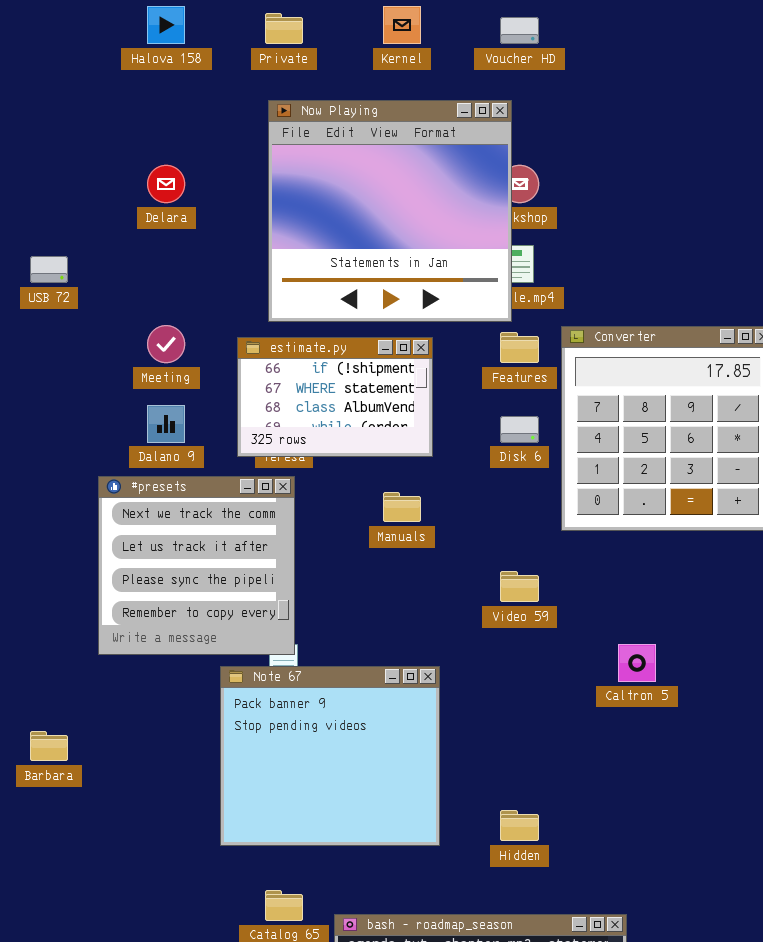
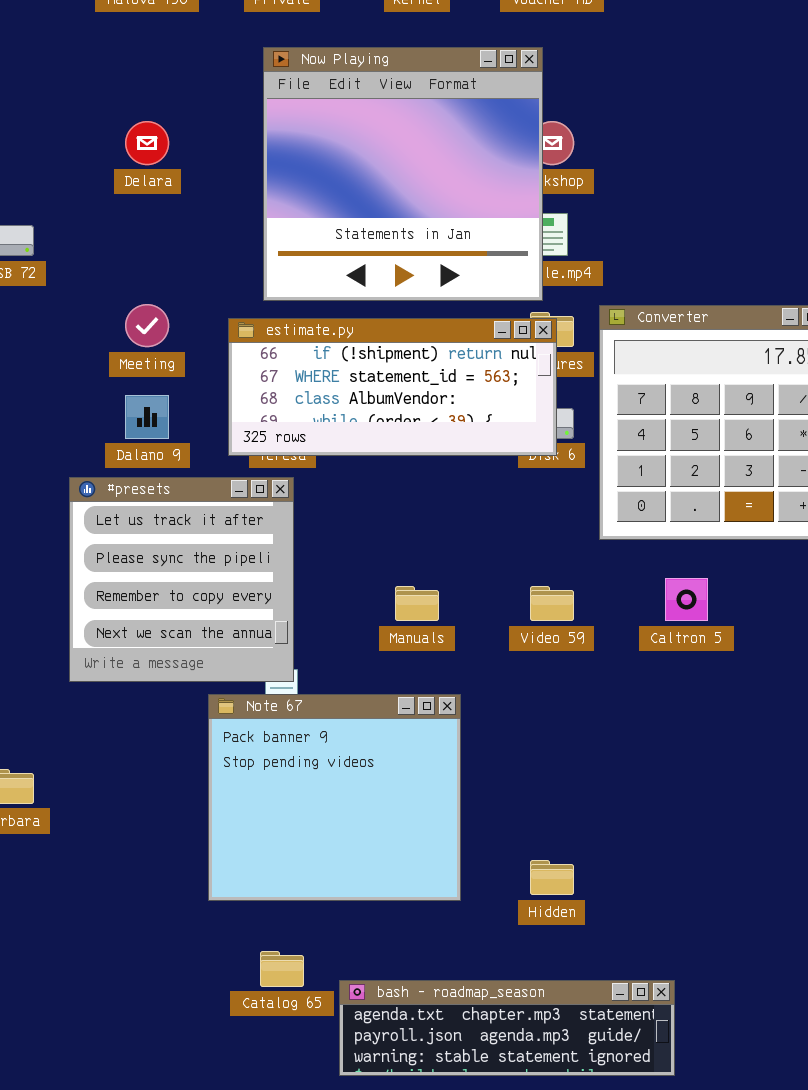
estimate.py: [237,337,433,457] -> [228,318,557,456], resized
#presets: [98,476,295,655] -> [69,477,294,682], scrolled down 1 row
Manuals: [383,492,421,522] -> [395,586,439,621], moved
Caltron 5: [618,644,656,682] -> [665,578,708,621], moved

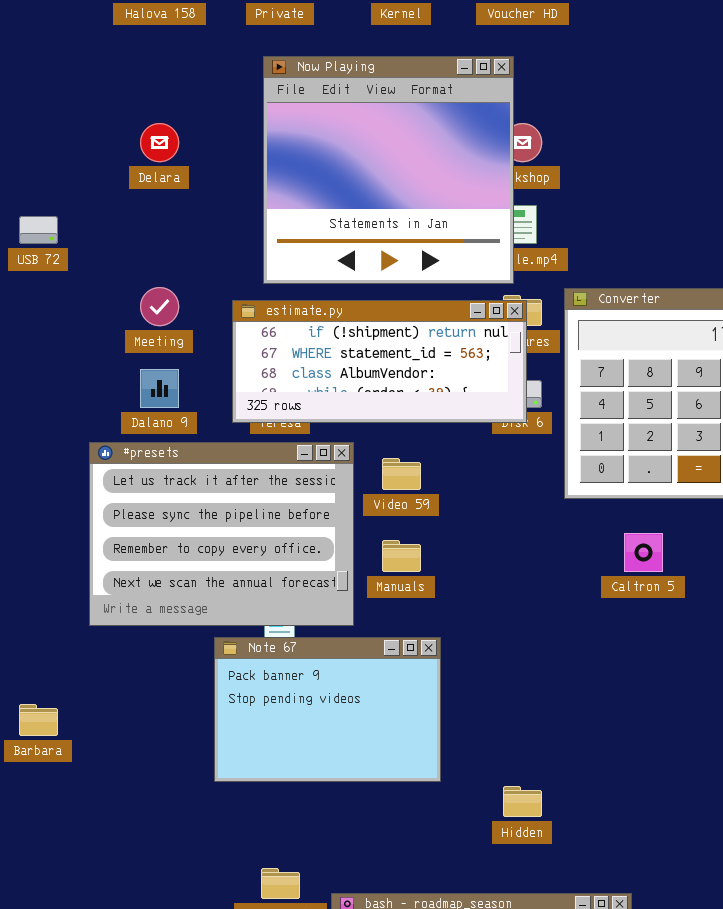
#presets: [69,477,294,682] -> [89,442,354,626], resized
Video 59: [530,586,574,621] -> [382,458,421,490], moved
Note 67: [208,694,461,901] -> [214,637,441,782], resized

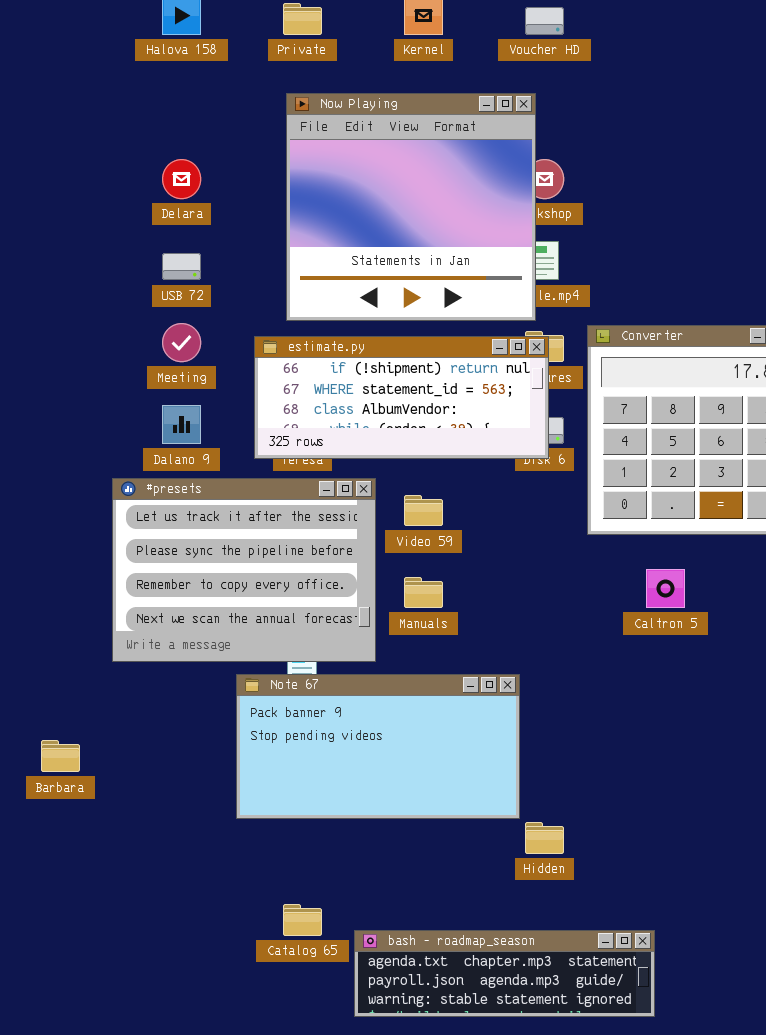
USB 72: [19,216,58,244] -> [162,253,201,280], moved
Note 67: [214,637,441,782] -> [236,674,520,819], resized

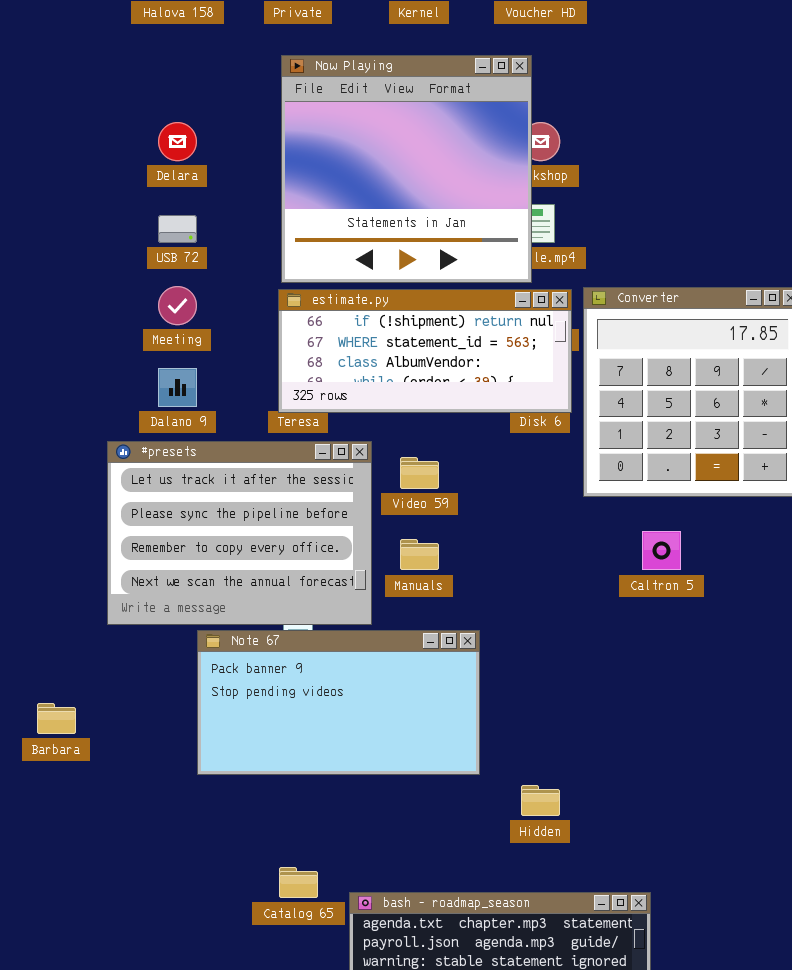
estimate.py: [254,336,549,459] -> [278,289,572,413], moved
Note 67: [236,674,520,819] -> [197,630,480,775], moved

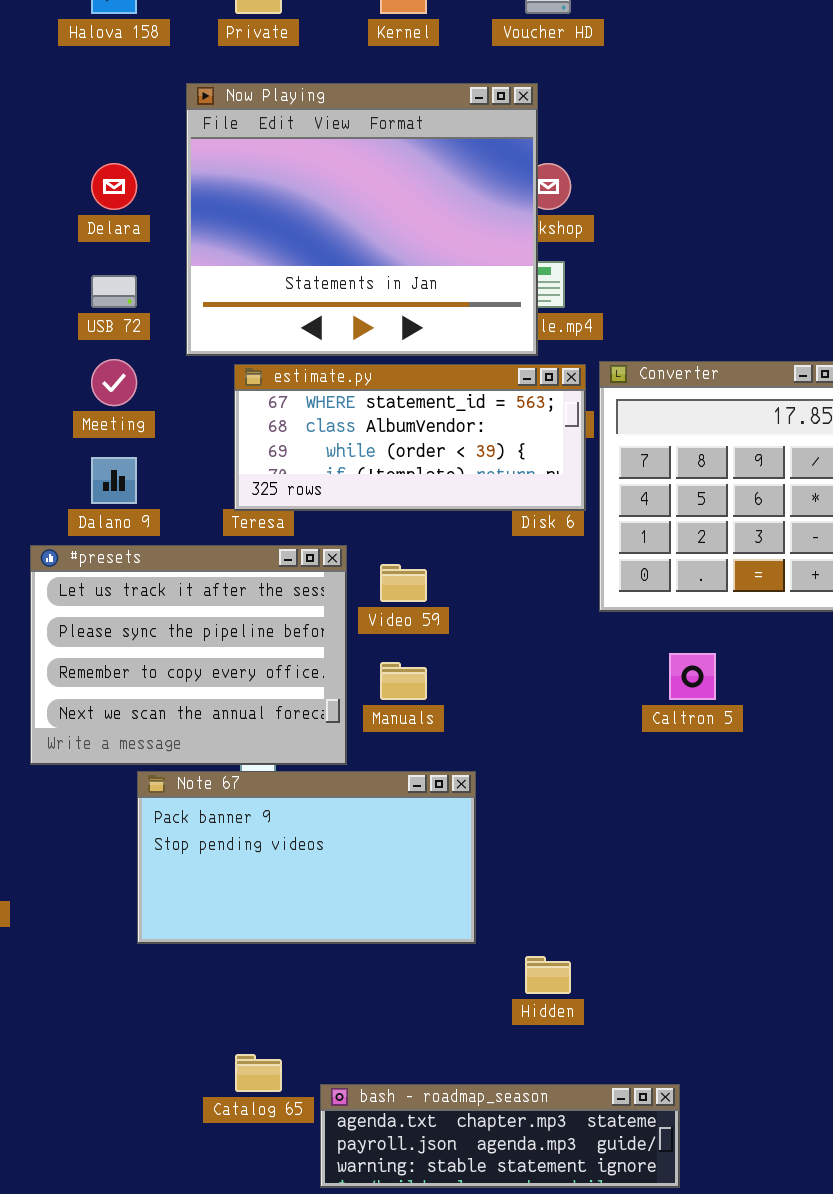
Now Playing: [281,55,532,283] -> [186,83,538,356], resized
estimate.py: [278,289,572,413] -> [234,364,586,511], scrolled down 1 row

